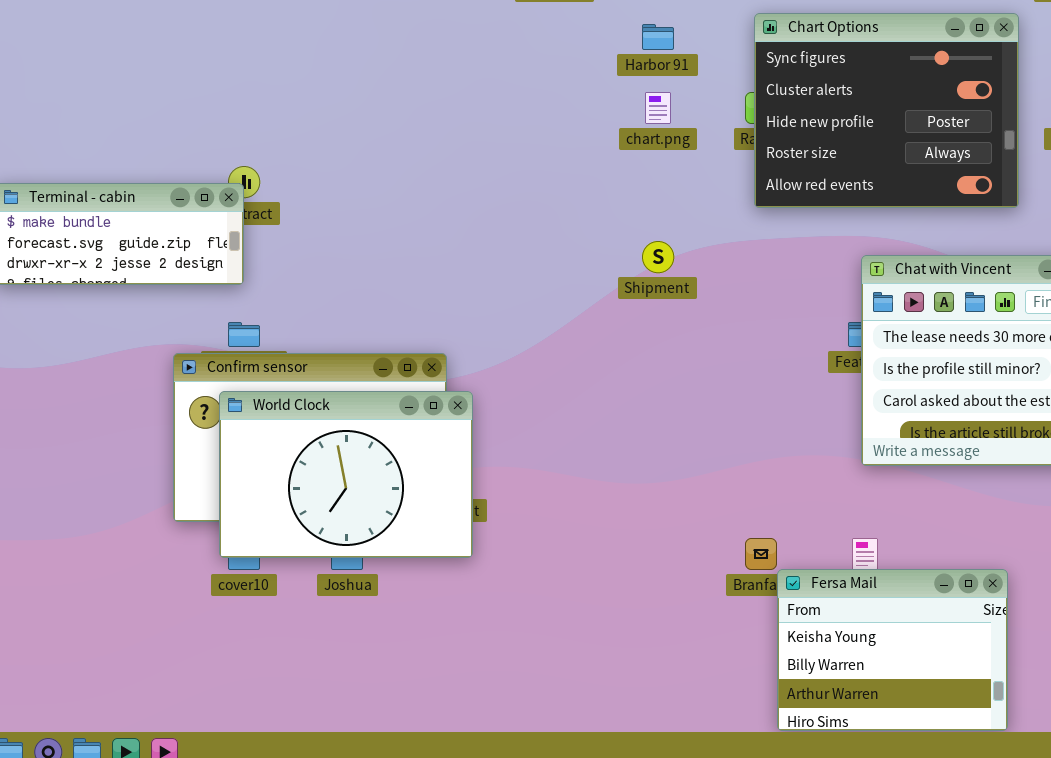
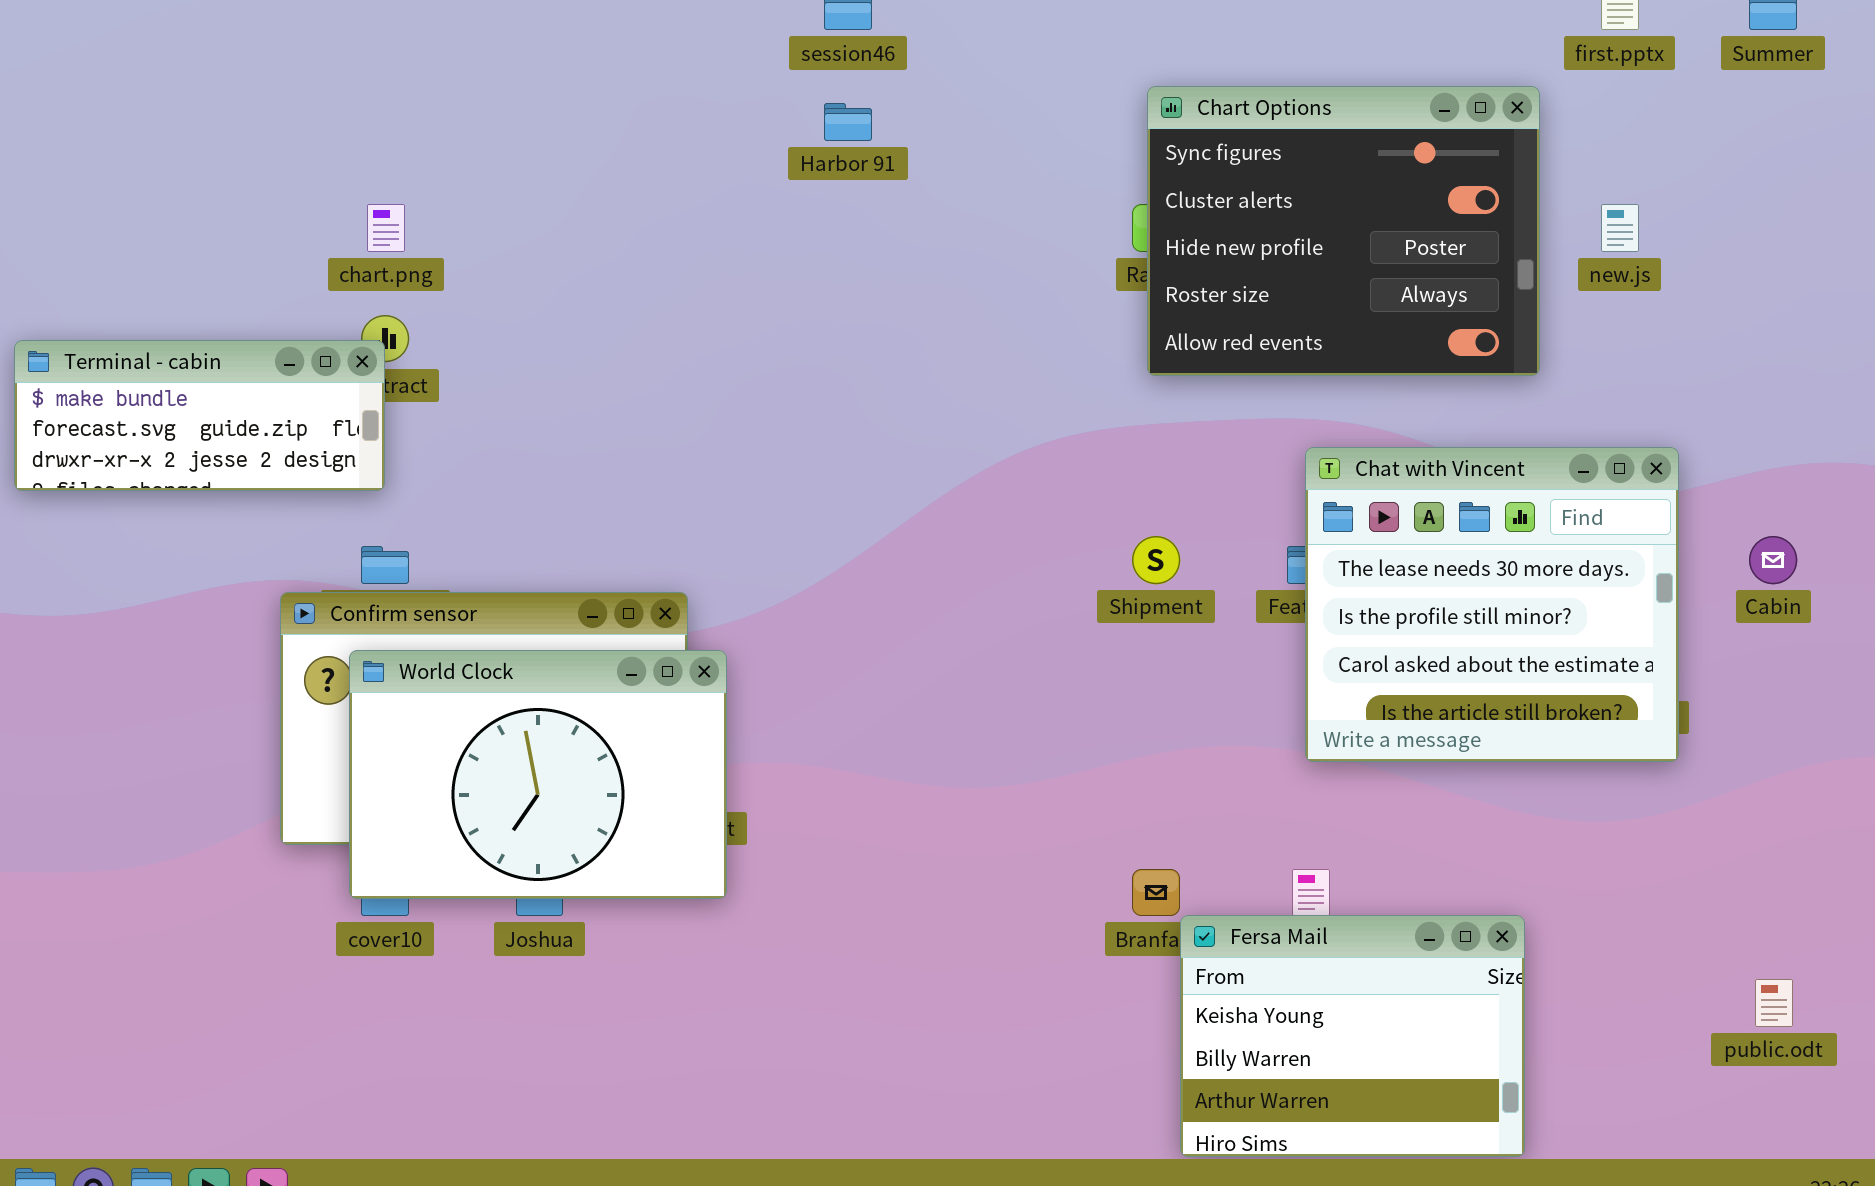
Harbor 91: [642,24,674,50] -> [824,103,872,141], moved
chart.png: [645,92,671,124] -> [367,204,405,252], moved
Shipment: [642,241,674,273] -> [1132,536,1180,584], moved

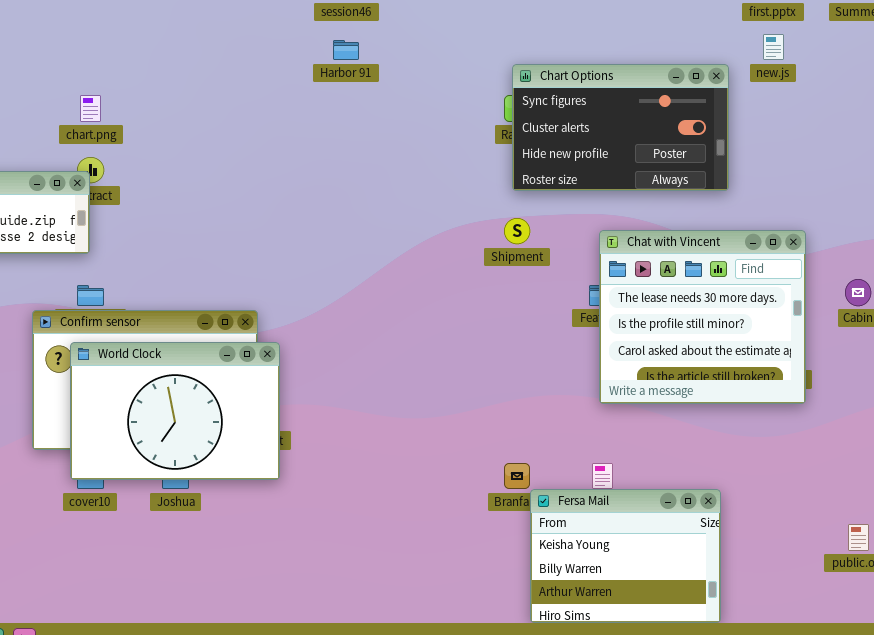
Chart Options: [1147,86,1540,376] -> [512,64,729,191], resized
new.js: [1601,204,1639,252] -> [763,34,784,60], moved
Shipment: [1132,536,1180,584] -> [504,218,530,244], moved

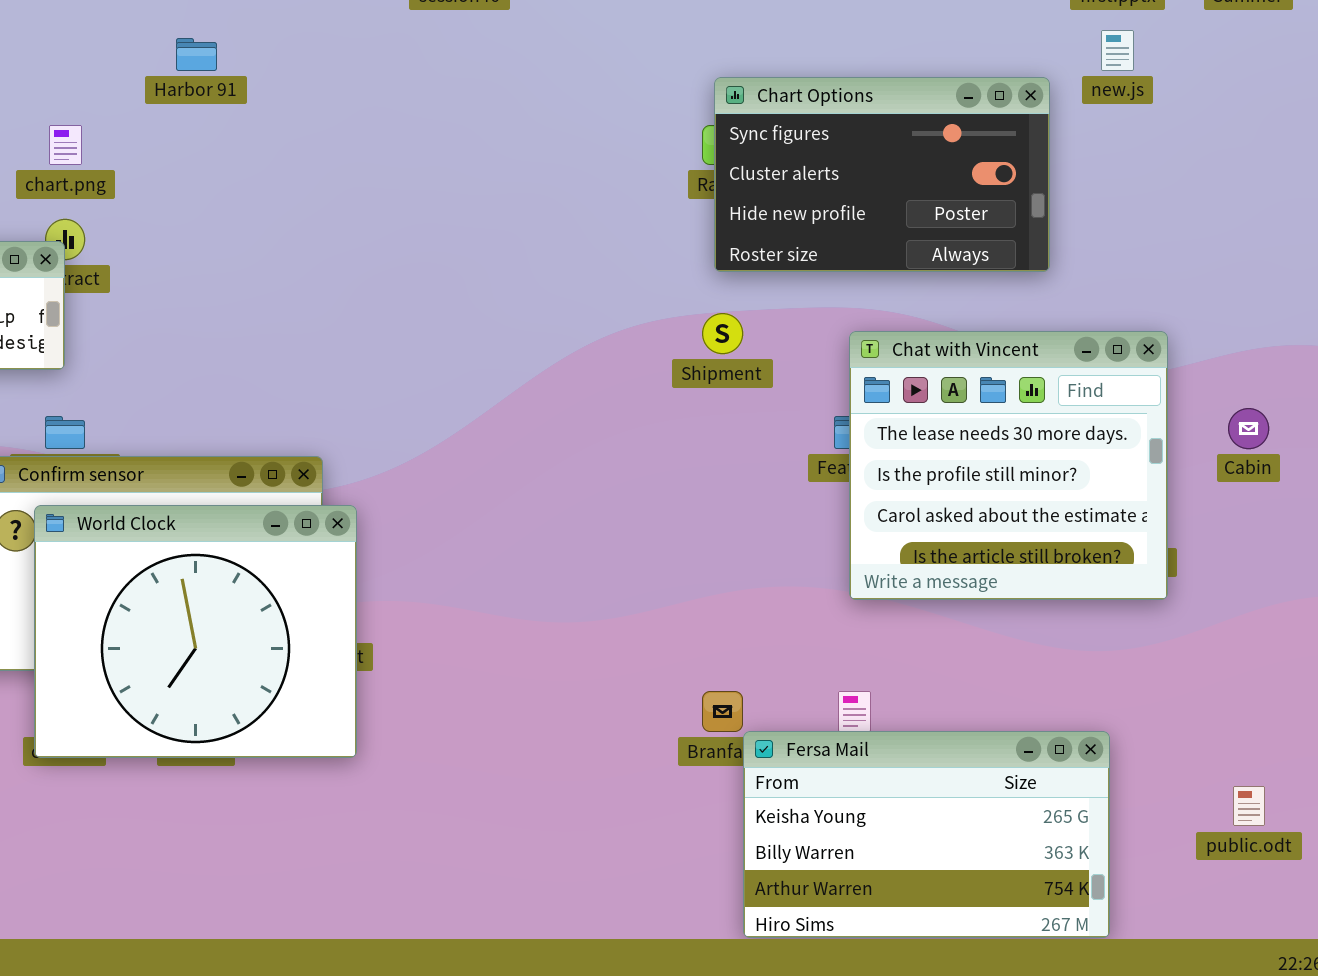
Harbor 91: [333,40,359,60] -> [176,38,217,71], moved
World Clock: [70,342,280,480] -> [34,505,357,758], resized
Fersa Mail: [530,489,721,623] -> [743,731,1110,938], resized

